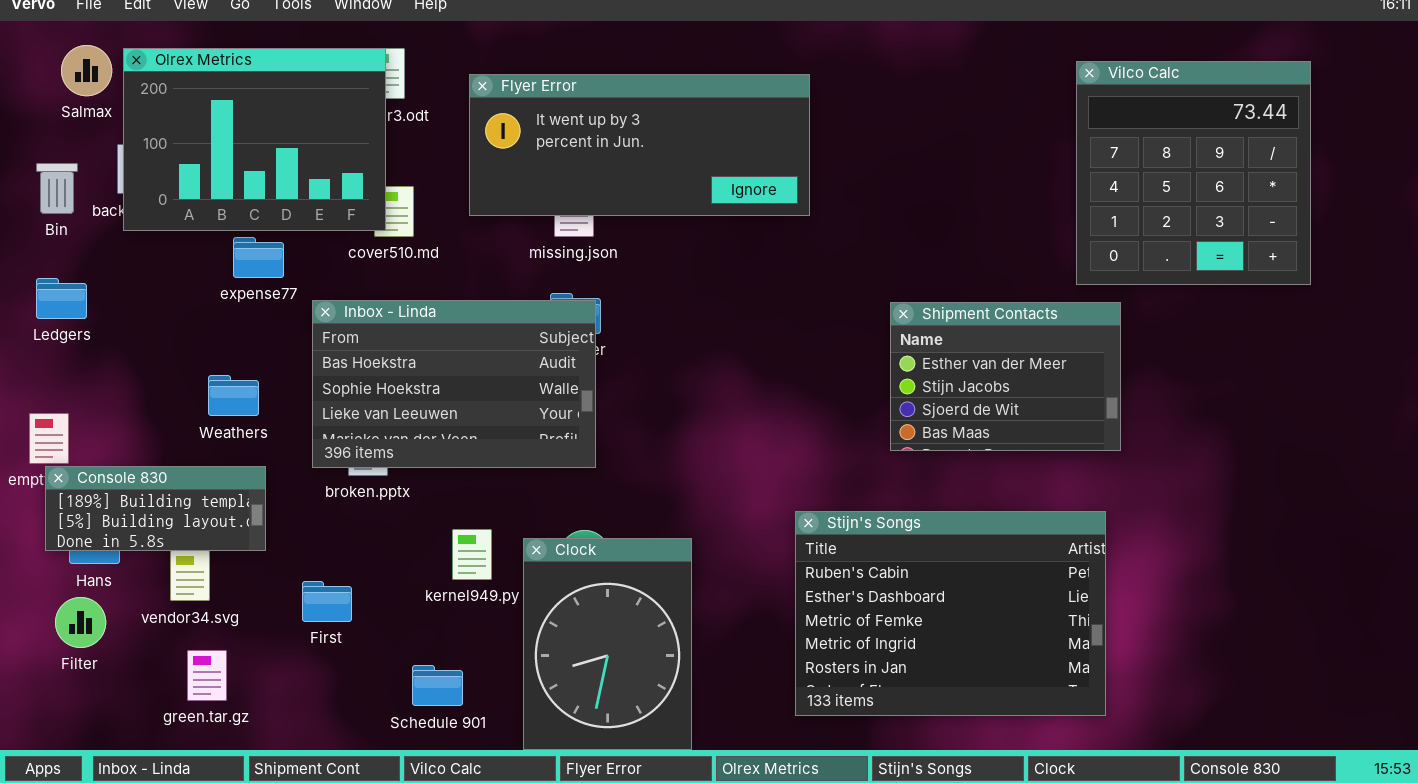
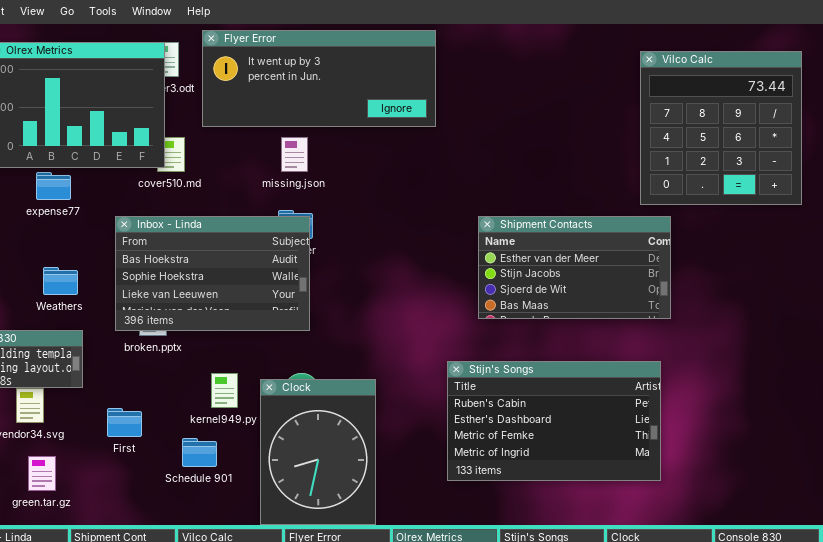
Flyer Error: [469,74,810,216] -> [202,30,436,127], moved
expense77: [233,237,284,278] -> [36,172,71,200], moved
Shipment Contacts: [890,302,1121,451] -> [478,216,671,319], resized
Stijn's Songs: [795,511,1106,716] -> [447,361,661,481], resized
Schedule 901: [412,665,463,706] -> [182,438,217,467], moved

